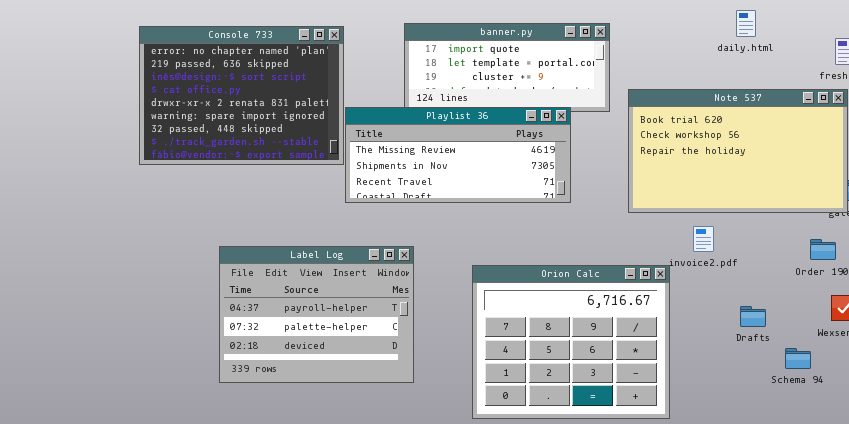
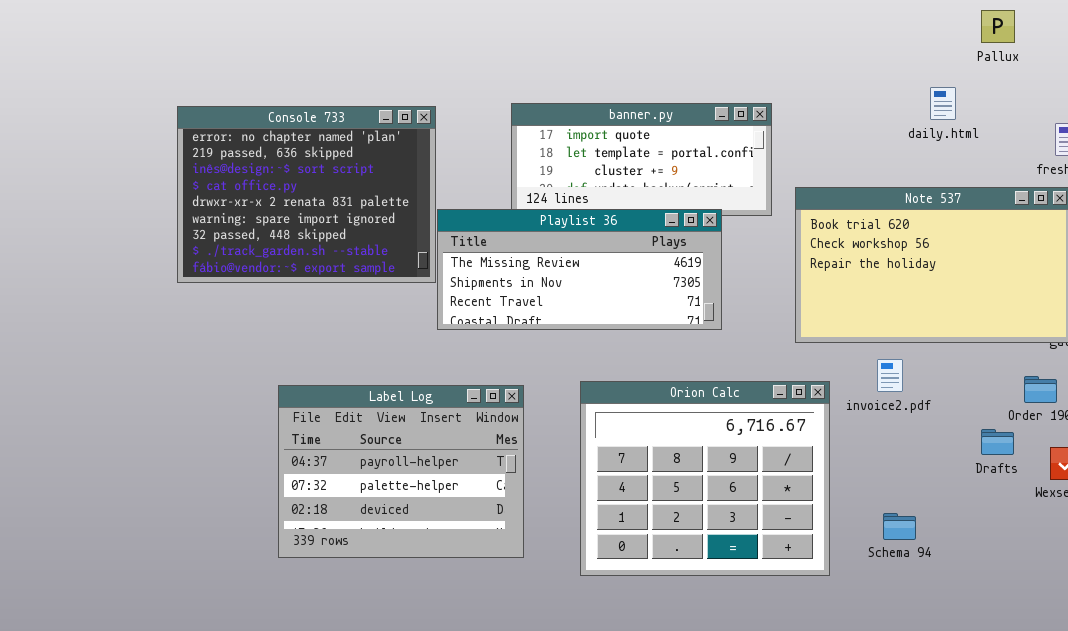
Orion Calc: [472,265,670,419] -> [580,381,830,576], moved
Drafts: [740,306,766,327] -> [981,429,1014,455], moved
Schema 94: [785,348,811,369] -> [883,513,916,540], moved

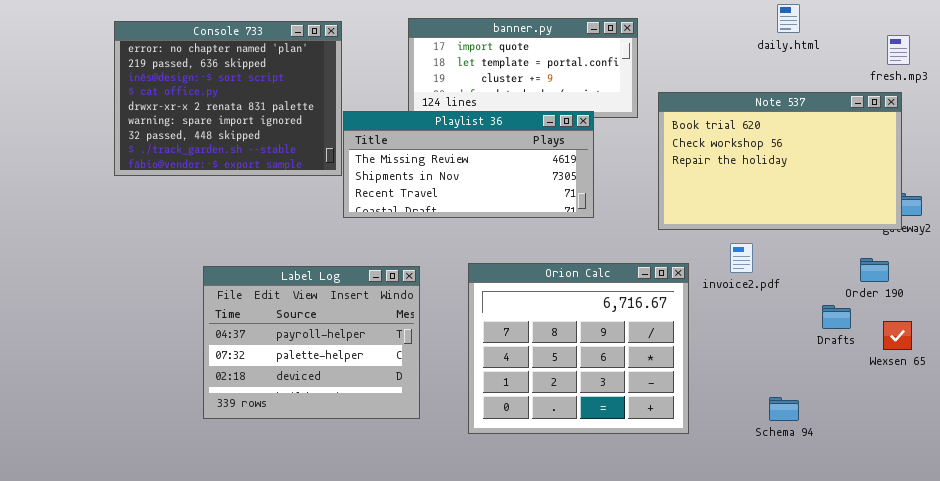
Schema 94: [883,513,916,540] -> [769,397,799,421], moved

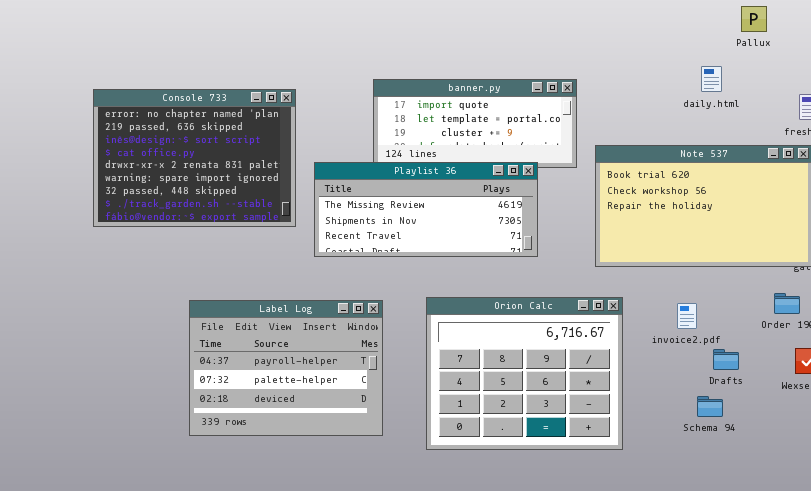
Console 733: [114,21,342,176] -> [93,89,296,227], moved
invoice2.pdf: [730,243,753,273] -> [677,303,697,329], moved
Drafts: [822,305,851,329] -> [713,349,739,370], moved
Schema 94: [769,397,799,421] -> [697,396,723,417], moved

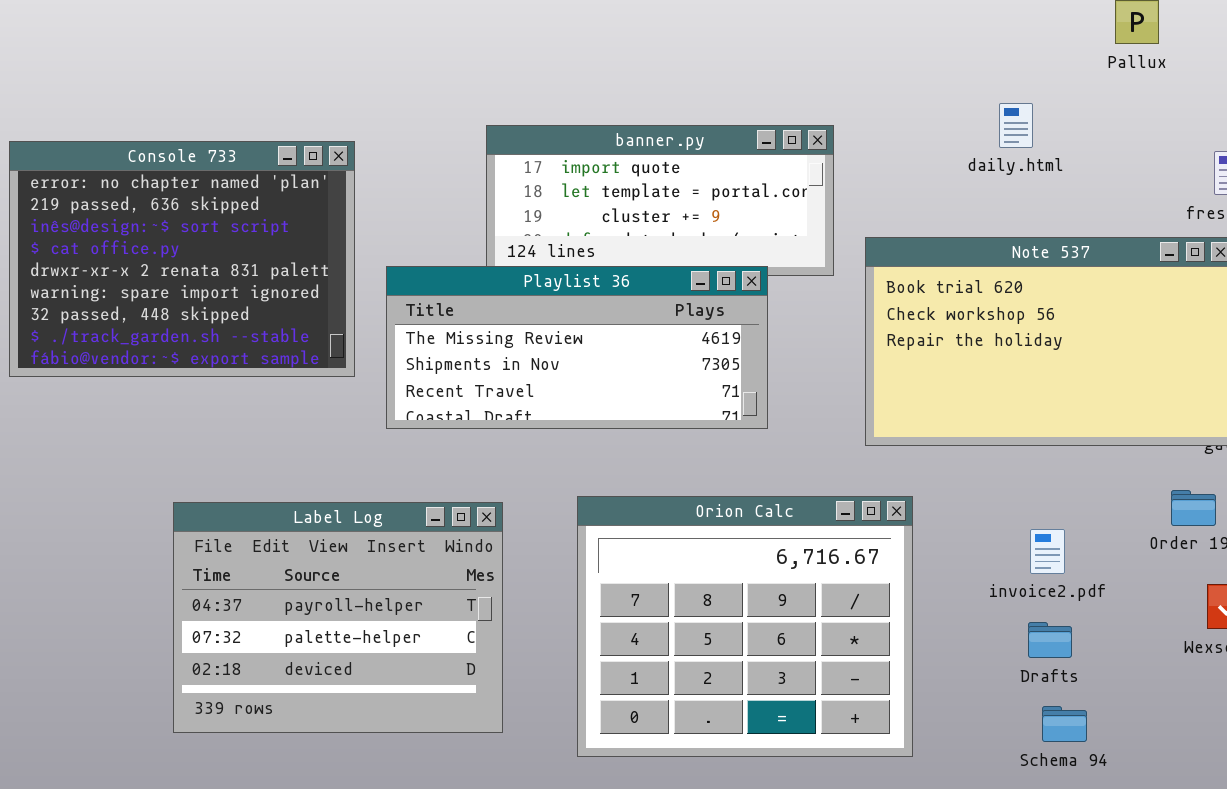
daily.html: [701,66,722,92] -> [999,103,1033,148], moved
invoice2.pdf: [677,303,697,329] -> [1030,529,1065,574], moved
Drafts: [713,349,739,370] -> [1028,622,1072,658], moved
Schema 94: [697,396,723,417] -> [1042,706,1087,742], moved

